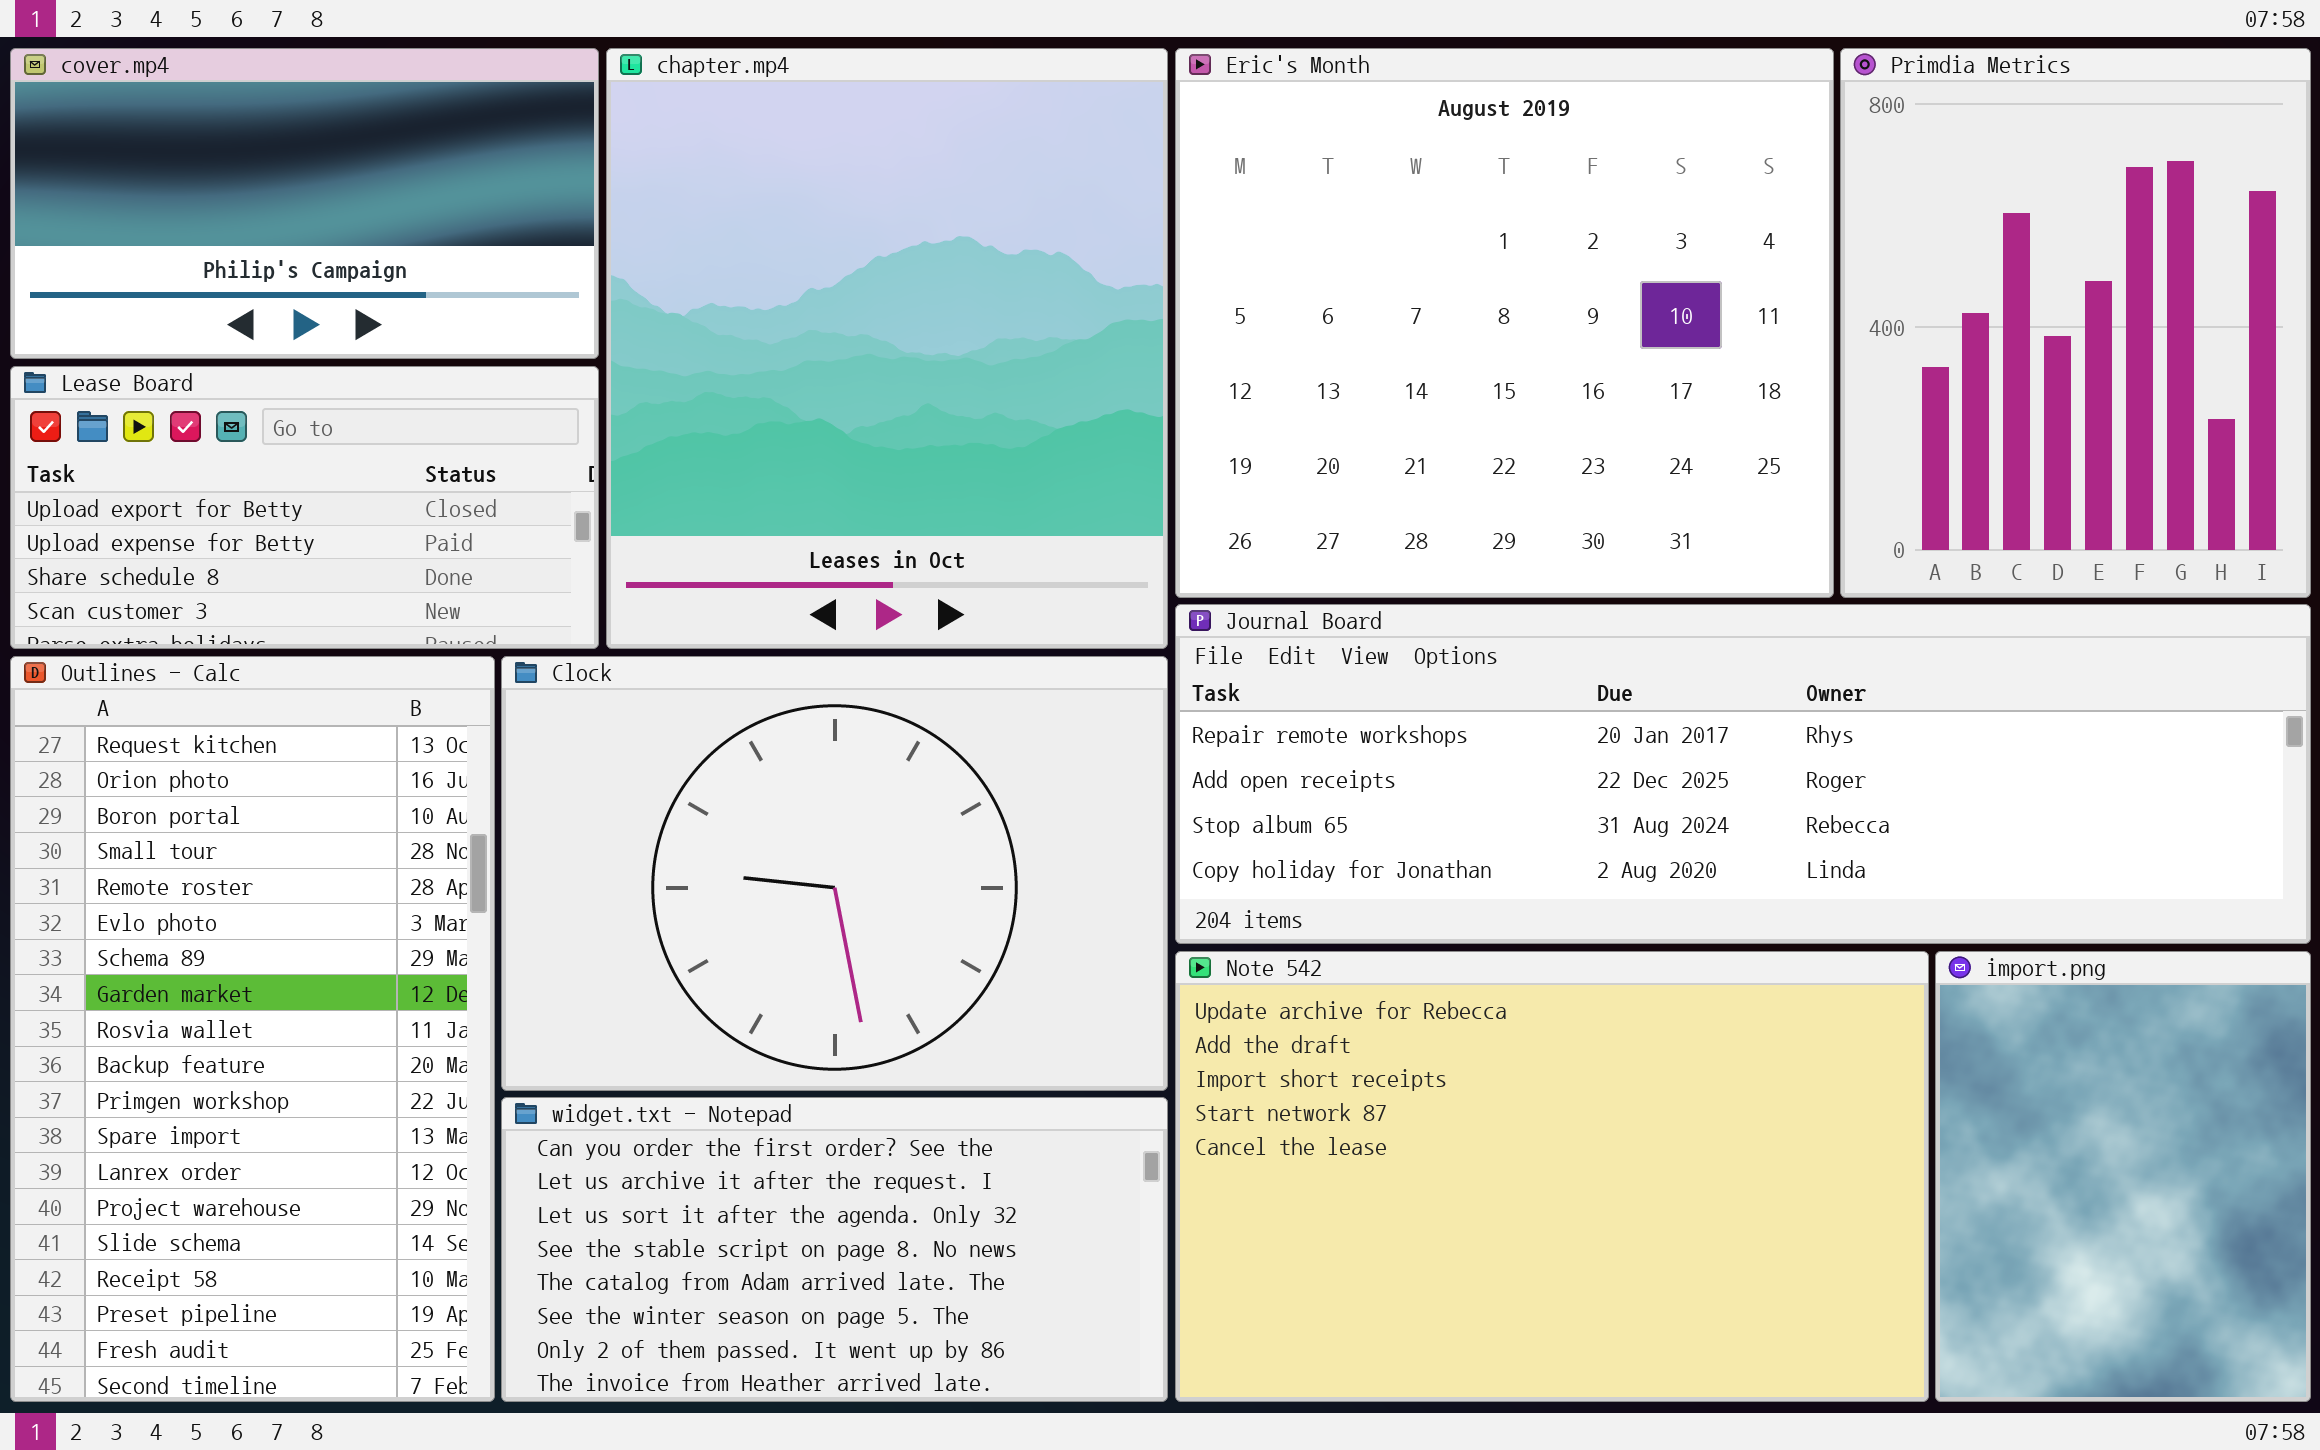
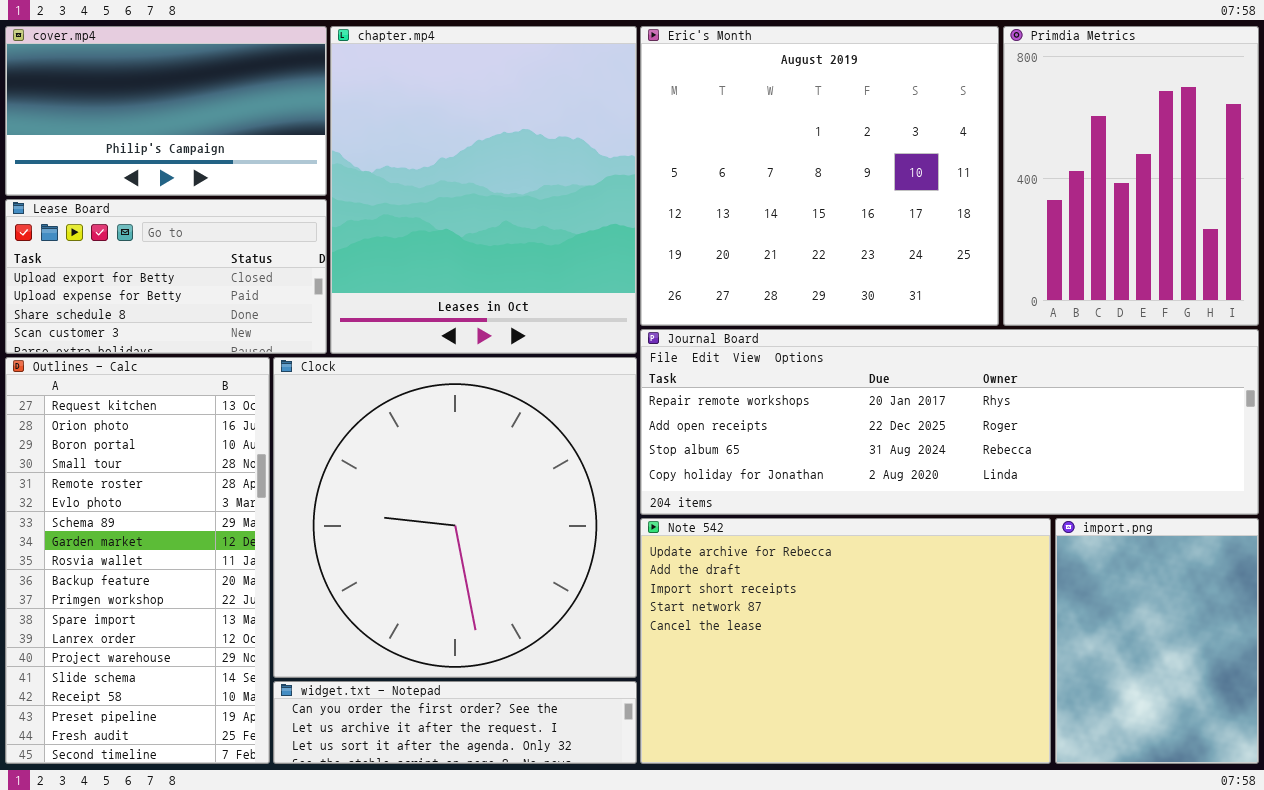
Clock: [501,656,1168,1091] -> [273,357,637,678], resized
widget.txt - Notepad: [501,1097,1168,1402] -> [273,681,637,764], resized

